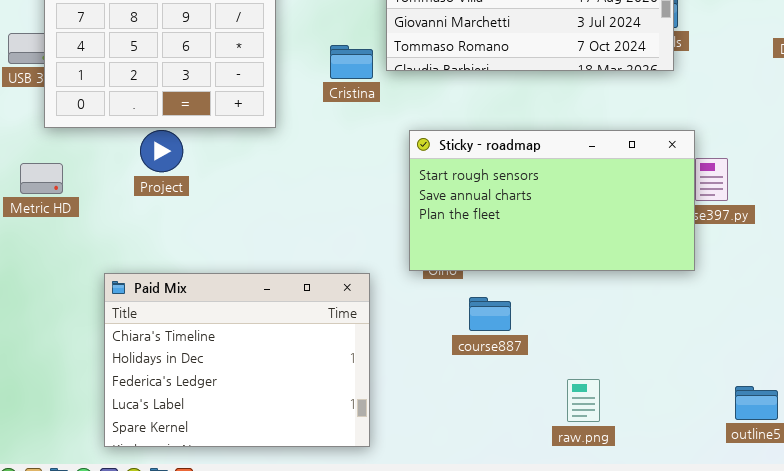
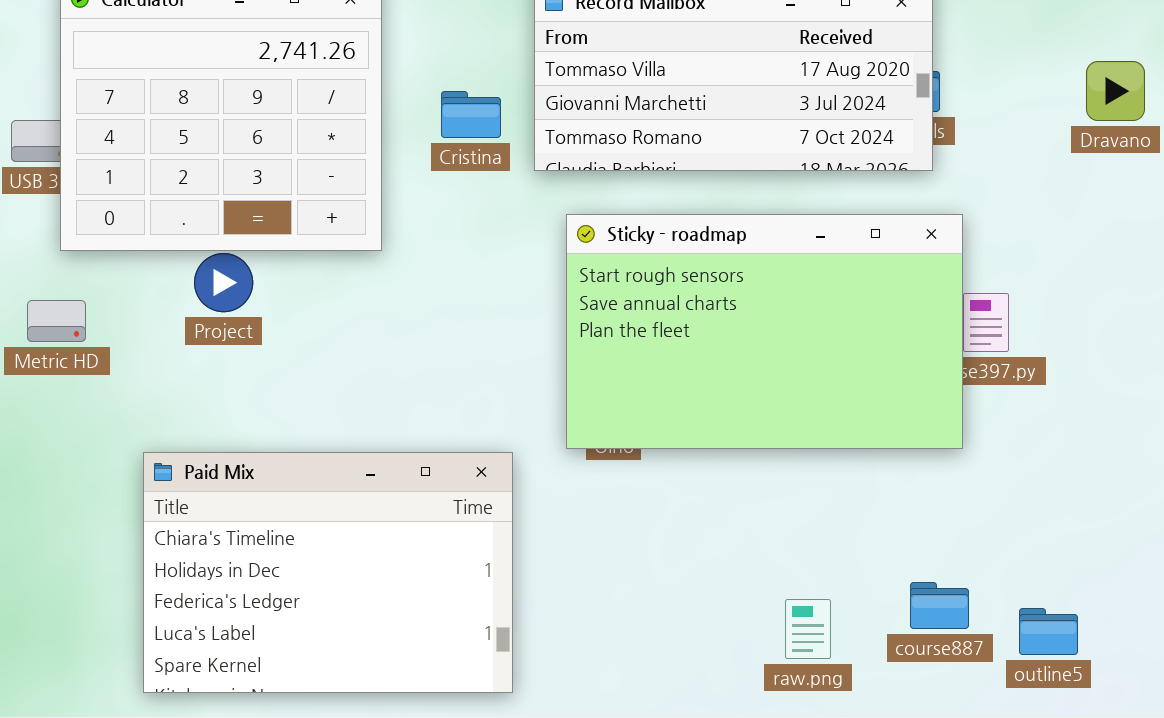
Cristina: [330,45,373,79] -> [441,91,501,138], moved
Sticky - roadmap: [409,130,695,271] -> [566,214,963,449], resized
course887: [469,297,511,331] -> [910,582,969,629], moved

